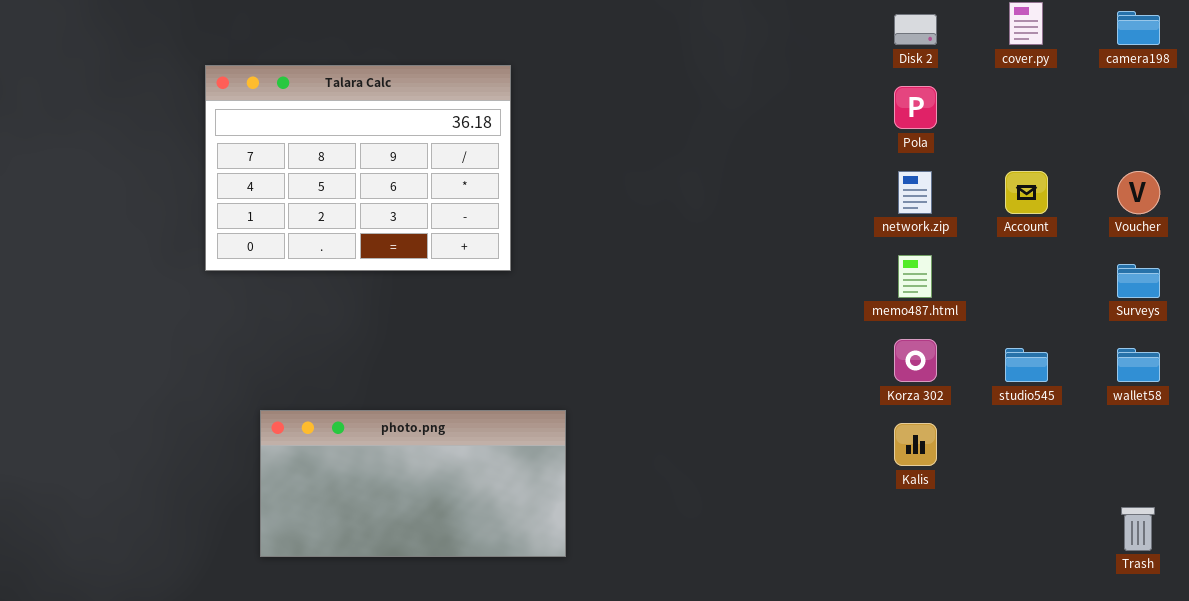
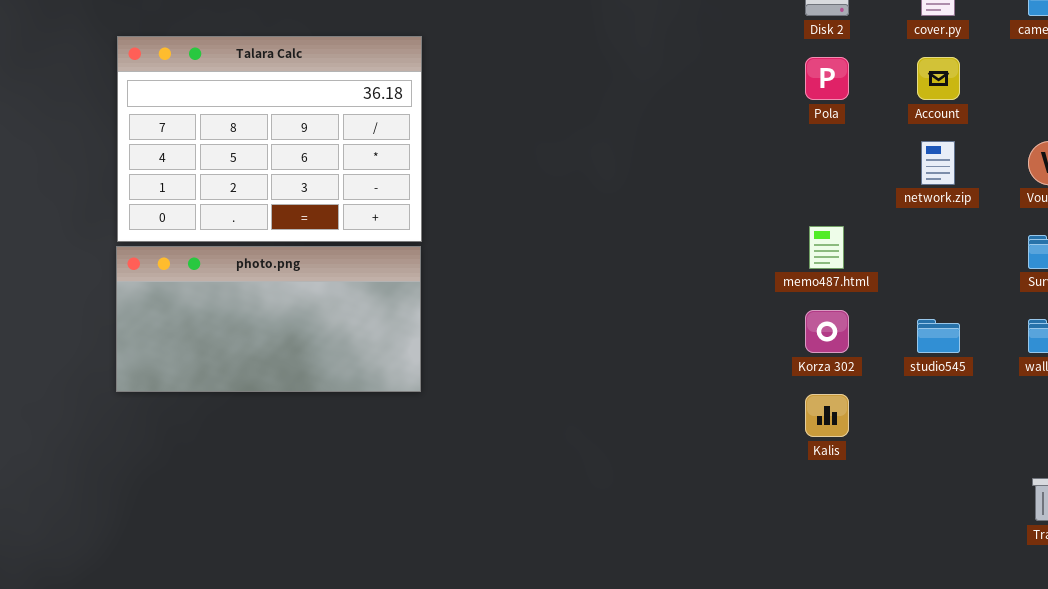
network.zip: [898,171,932,214] -> [921,141,955,185], moved
Account: [1005,171,1048,214] -> [917,57,960,100], moved
photo.png: [260,410,566,557] -> [116,246,421,392], moved

